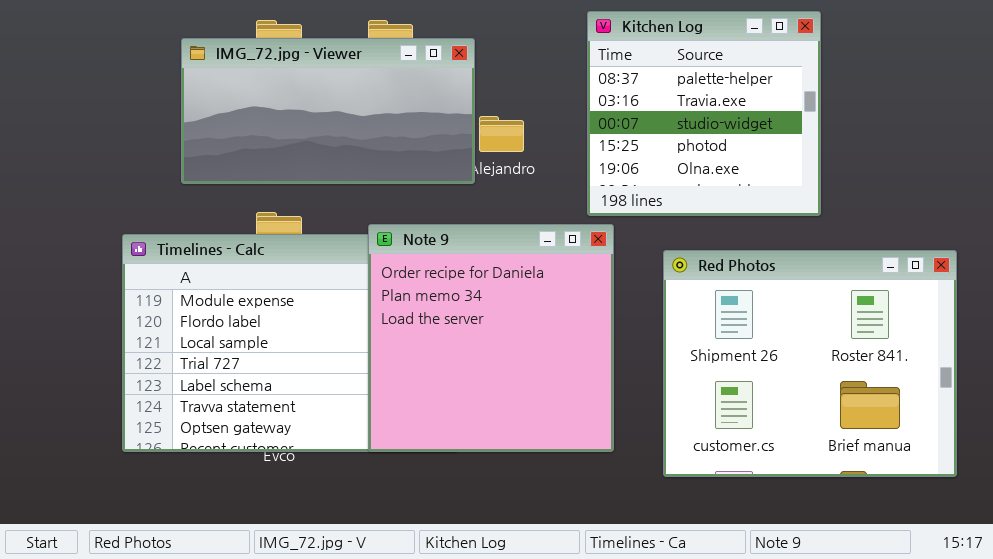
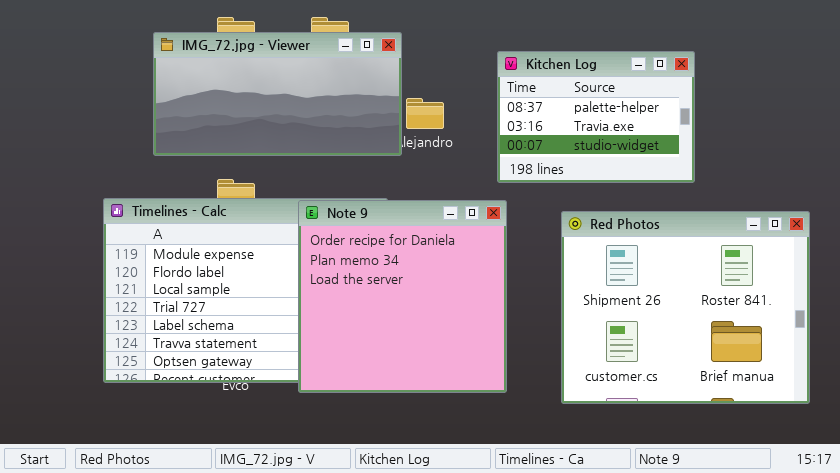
Kitchen Log: [587,11,821,216] -> [497,51,695,183], resized
Note 9: [368,224,614,452] -> [298,200,507,393], moved

